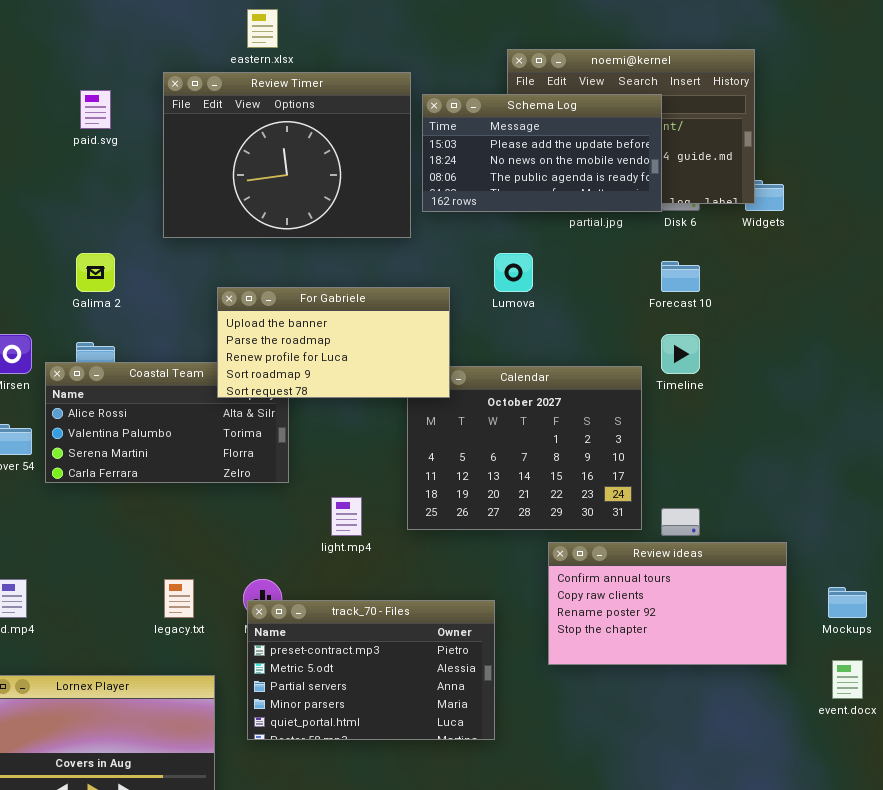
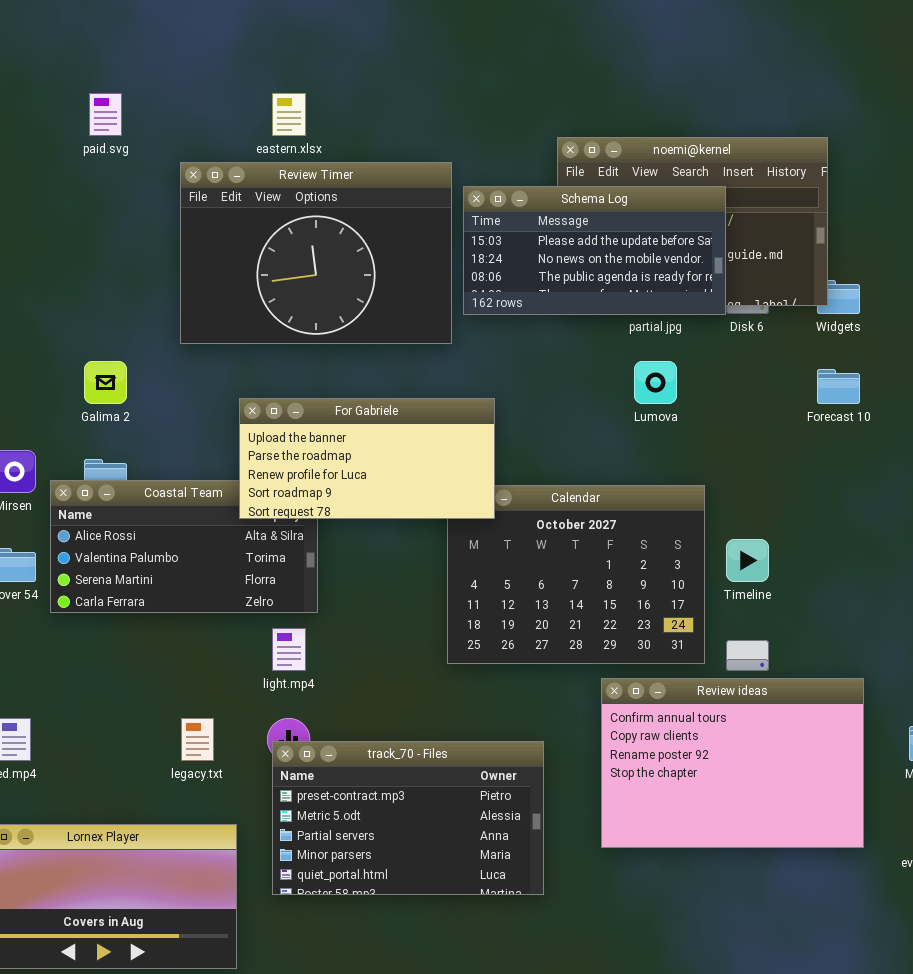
paid.svg: [80,90,111,129] -> [89,93,122,136], moved
Lumova: [494,253,533,292] -> [634,361,677,404], moved
Forecast 10: [661,261,700,292] -> [817,369,860,404], moved
Timeline: [661,334,700,374] -> [726,539,769,582], moved
light.mp4: [331,497,362,536] -> [272,628,306,671], moved
Review ideas: [548,542,787,665] -> [601,678,864,848], resized

